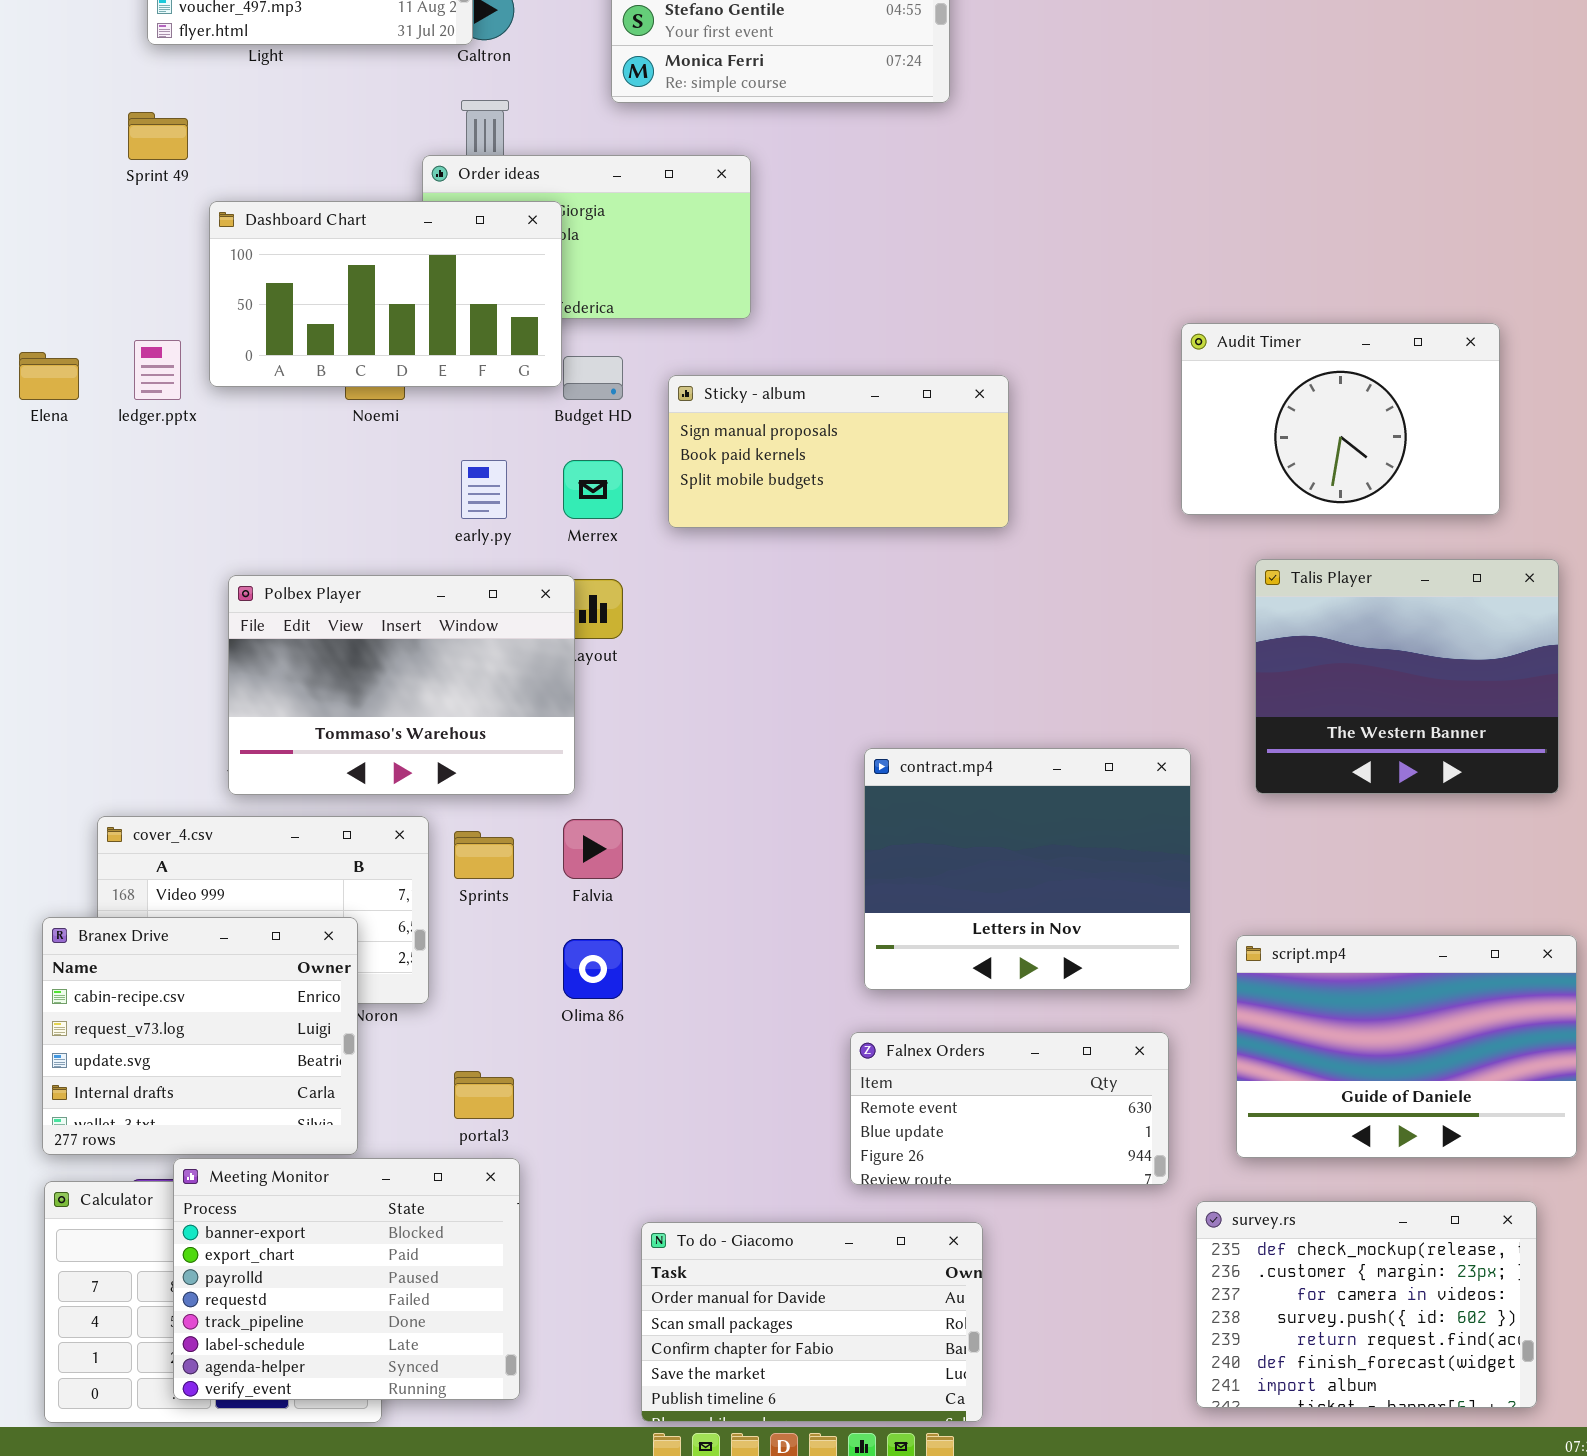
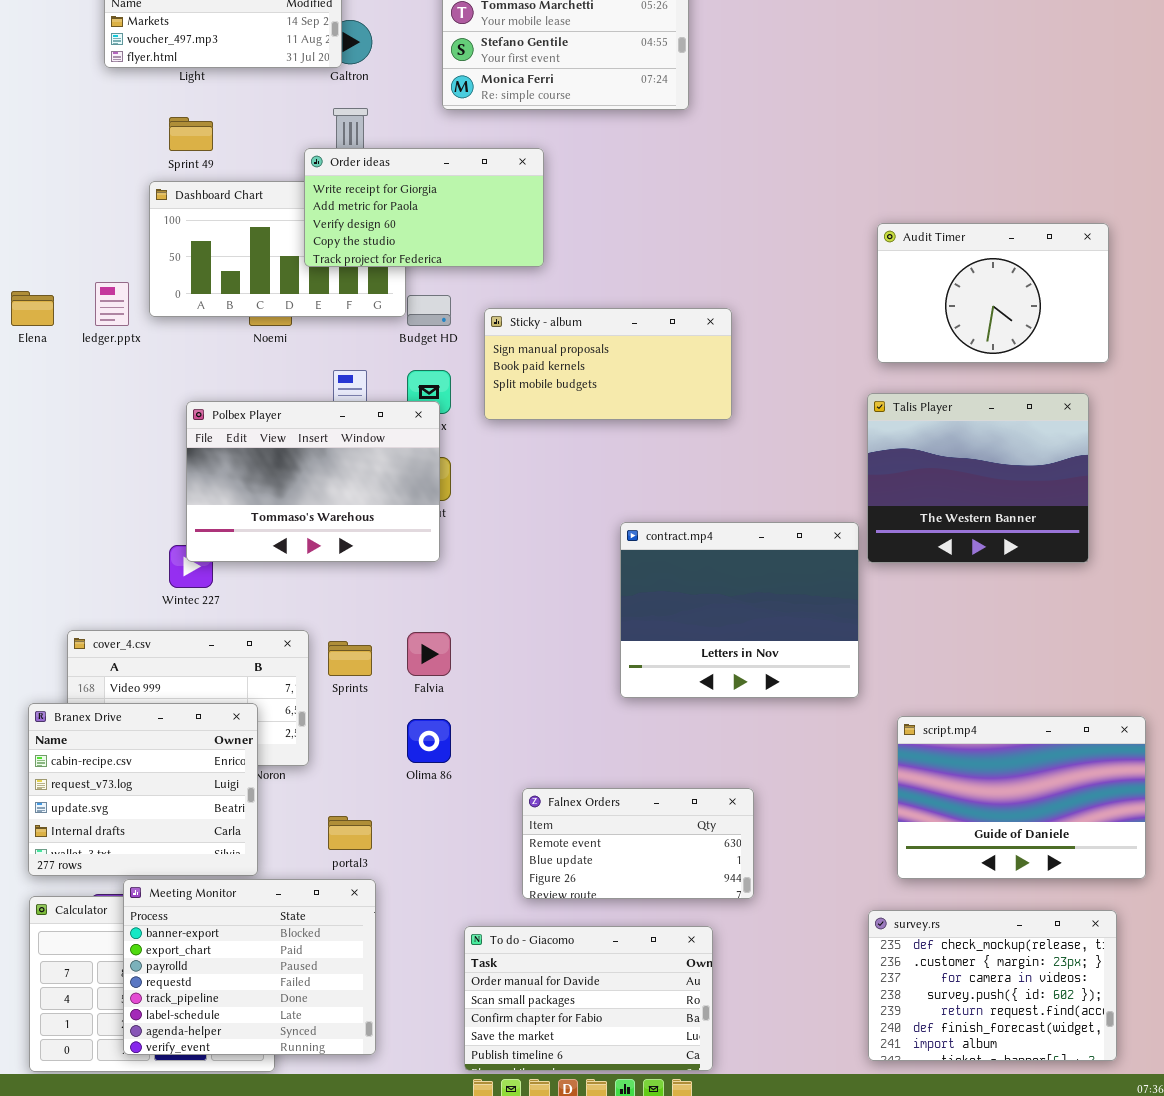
Sprint 49: [128,112,188,160] -> [169,117,213,151], moved
Order ideas: [422,155,751,319] -> [304,148,544,267], raised
Audit Timer: [1181,323,1500,515] -> [877,223,1109,363], moved
Talis Player: [1255,559,1559,794] -> [867,393,1089,563], moved
Polbex Player: [228,575,575,795] -> [186,401,440,562], moved
contract.mp4: [864,748,1191,990] -> [620,522,859,698], moved
Falnex Orders: [850,1032,1169,1185] -> [522,788,754,899], moved

